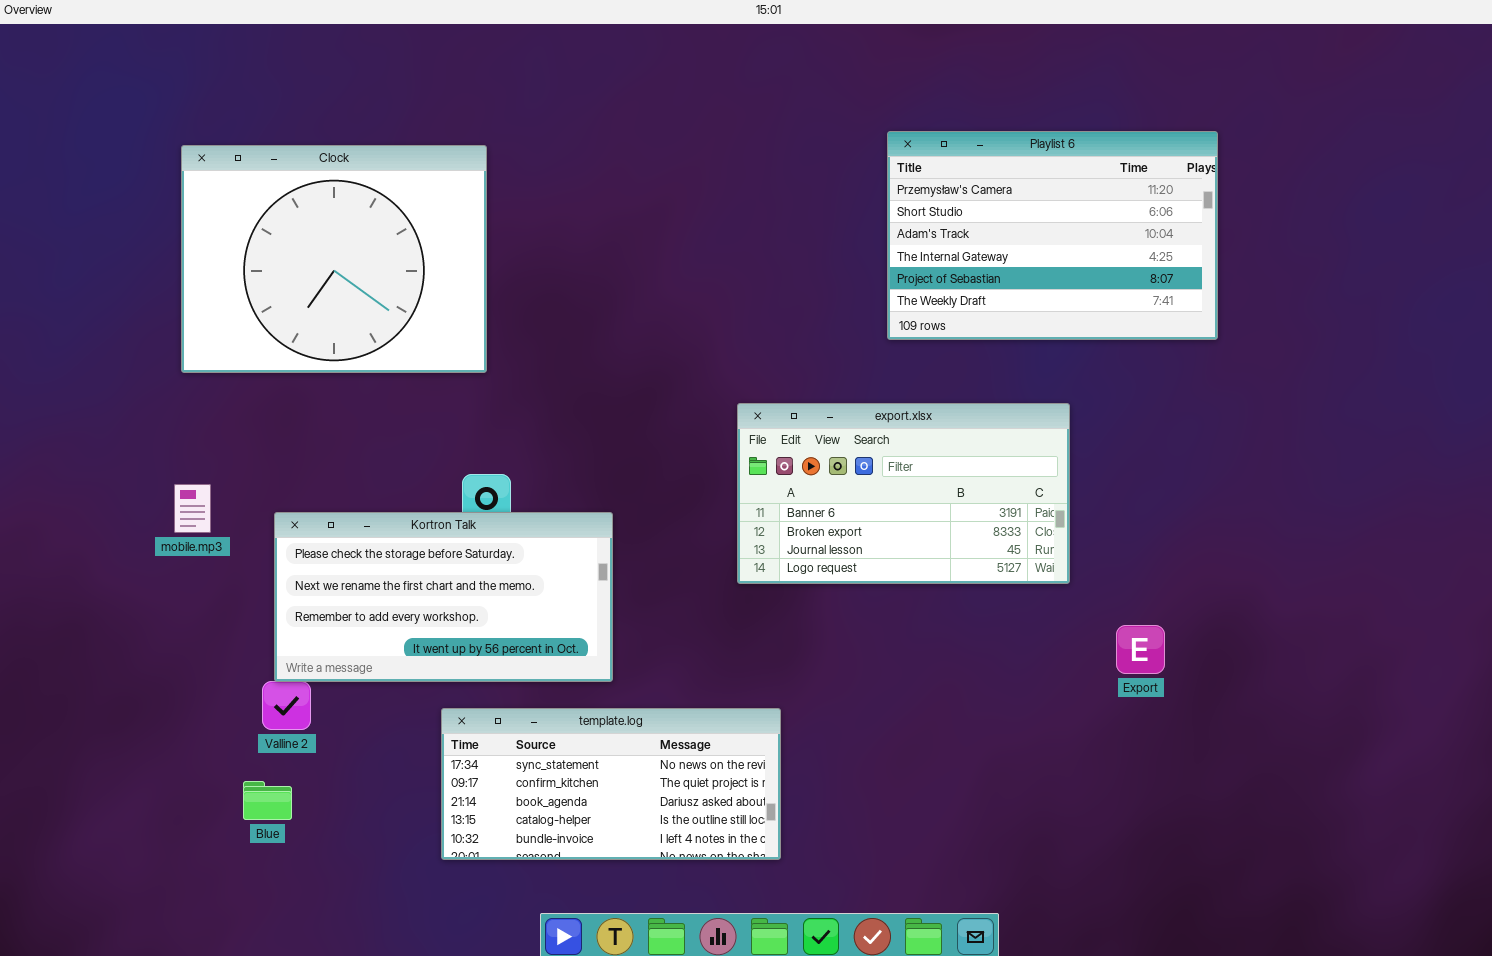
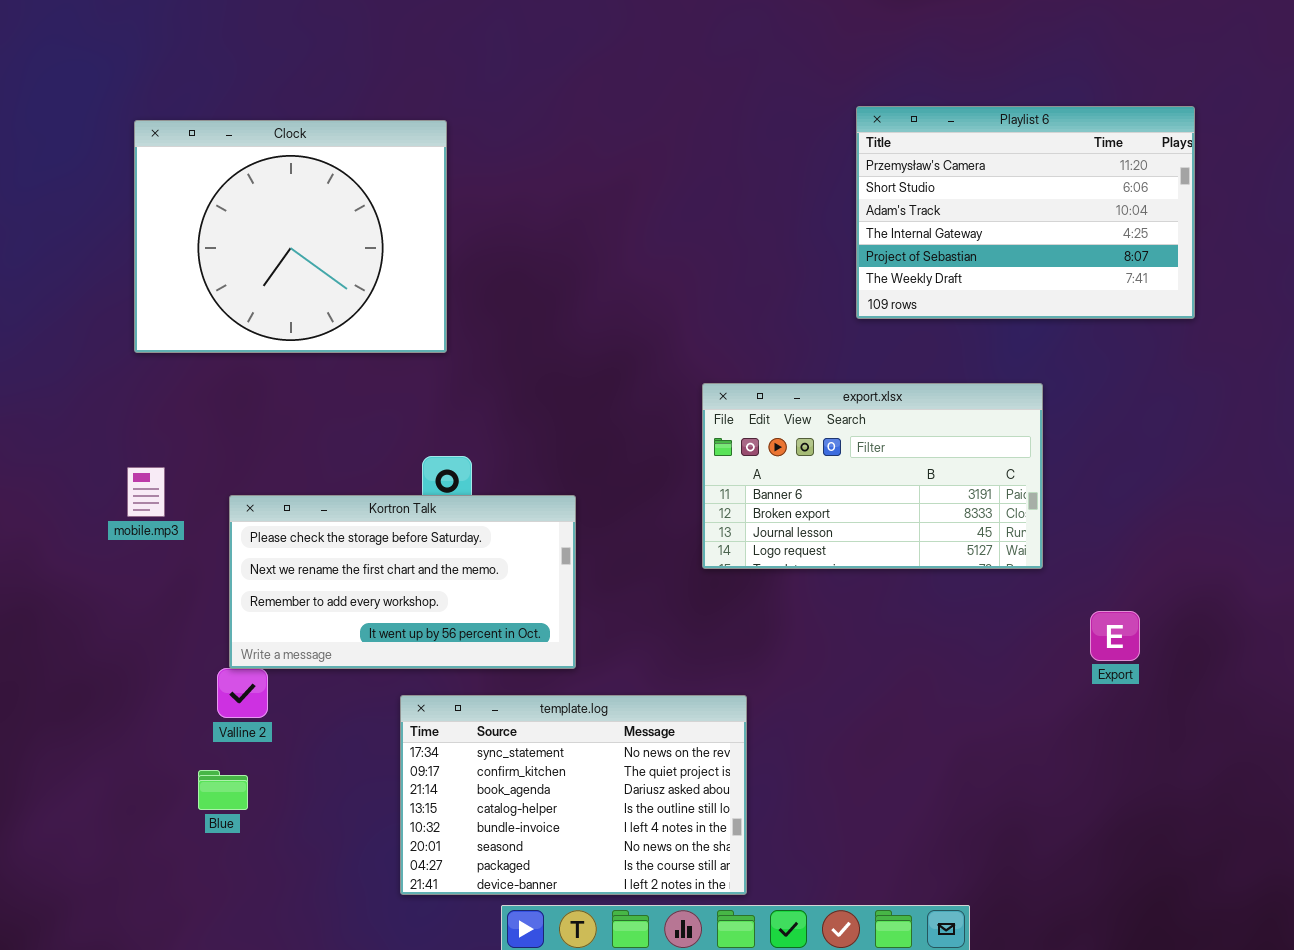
template.log: [441,708,781,860] -> [400,695,747,895], resized

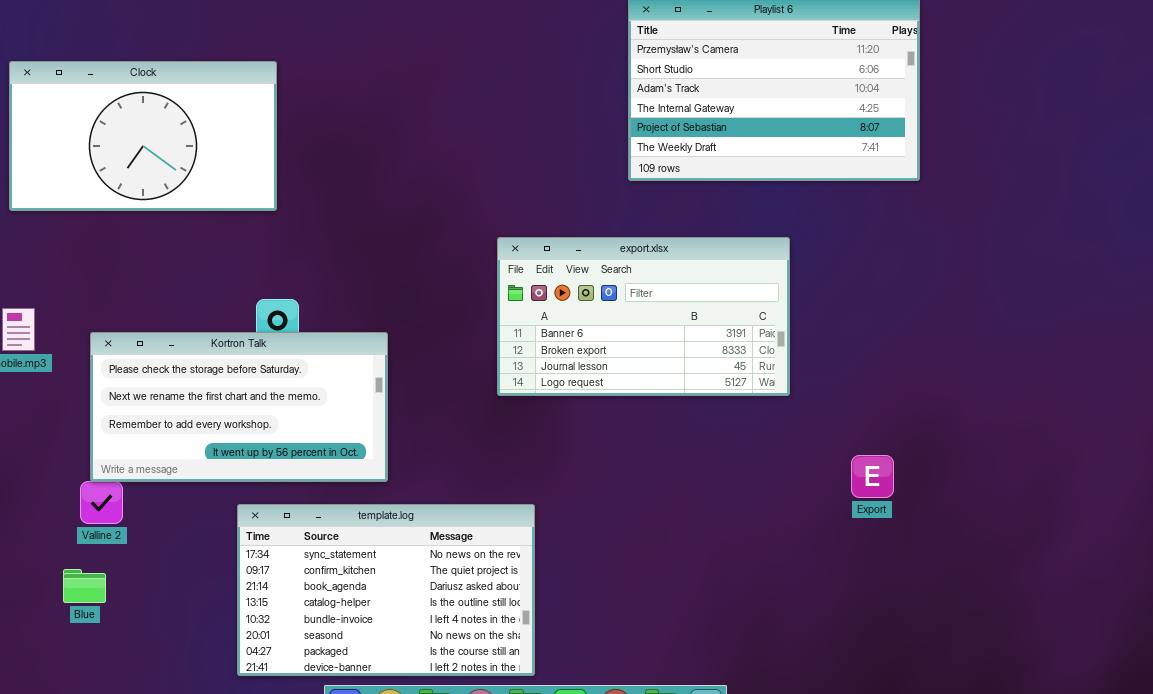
Clock: [134,120,447,353] -> [9,61,277,211], resized
Export: [1090,611,1140,661] -> [851,455,894,498], moved

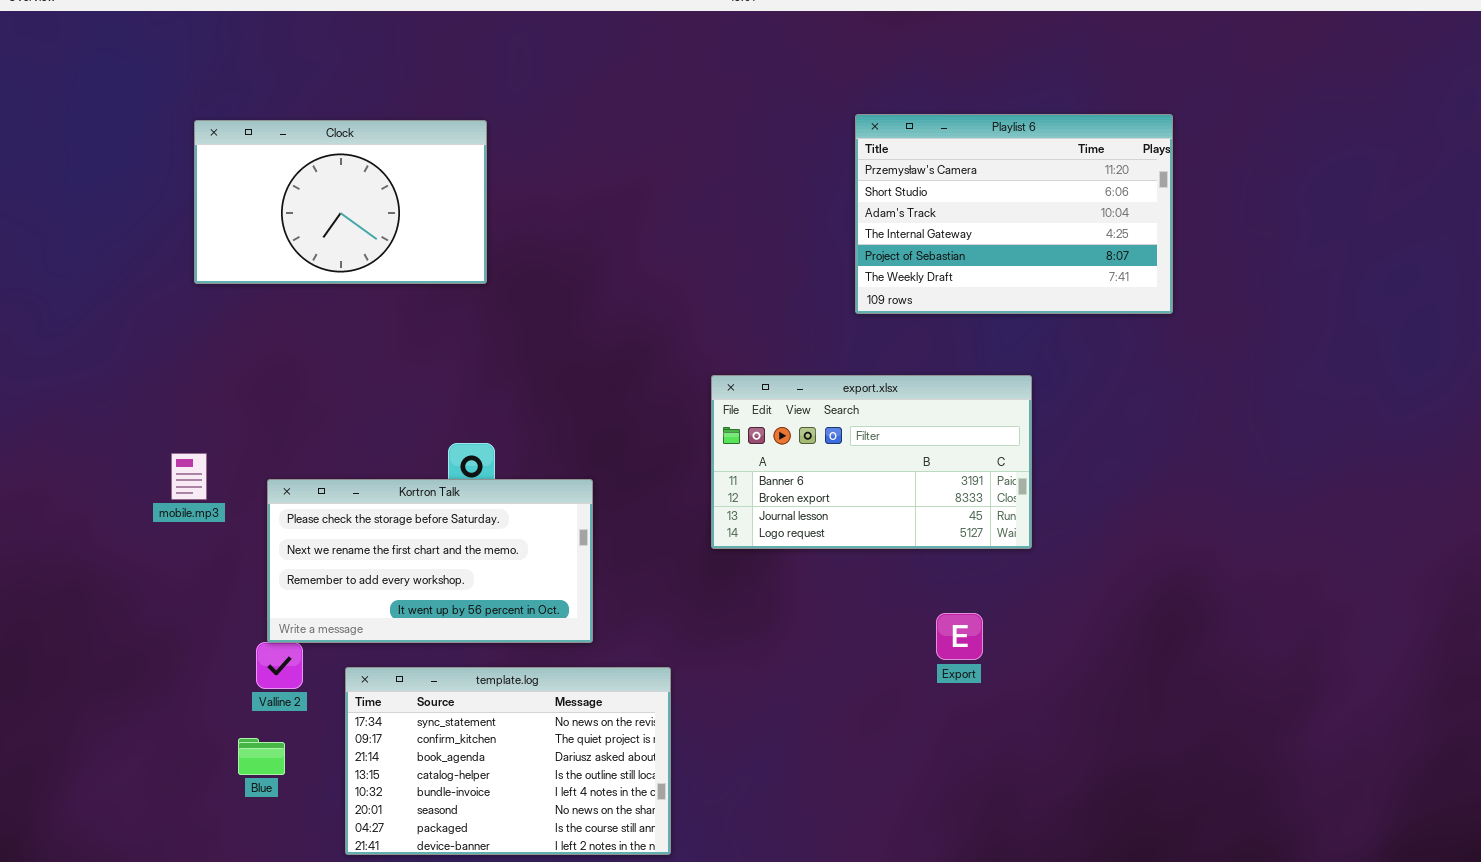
Clock: [9,61,277,211] -> [194,120,487,284], moved
Export: [851,455,894,498] -> [936,613,983,660], moved
template.log: [237,504,535,676] -> [345,667,671,855], moved

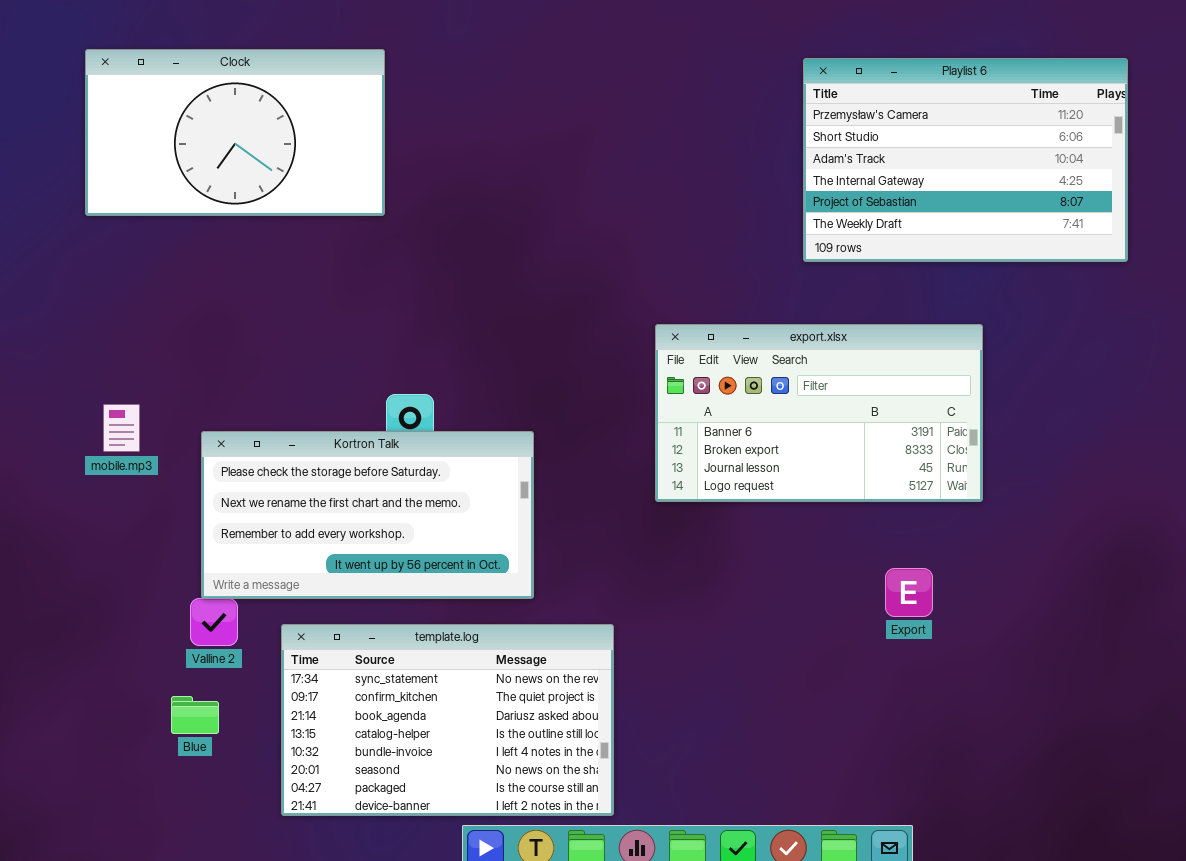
Clock: [194,120,487,284] -> [85,49,385,216], moved

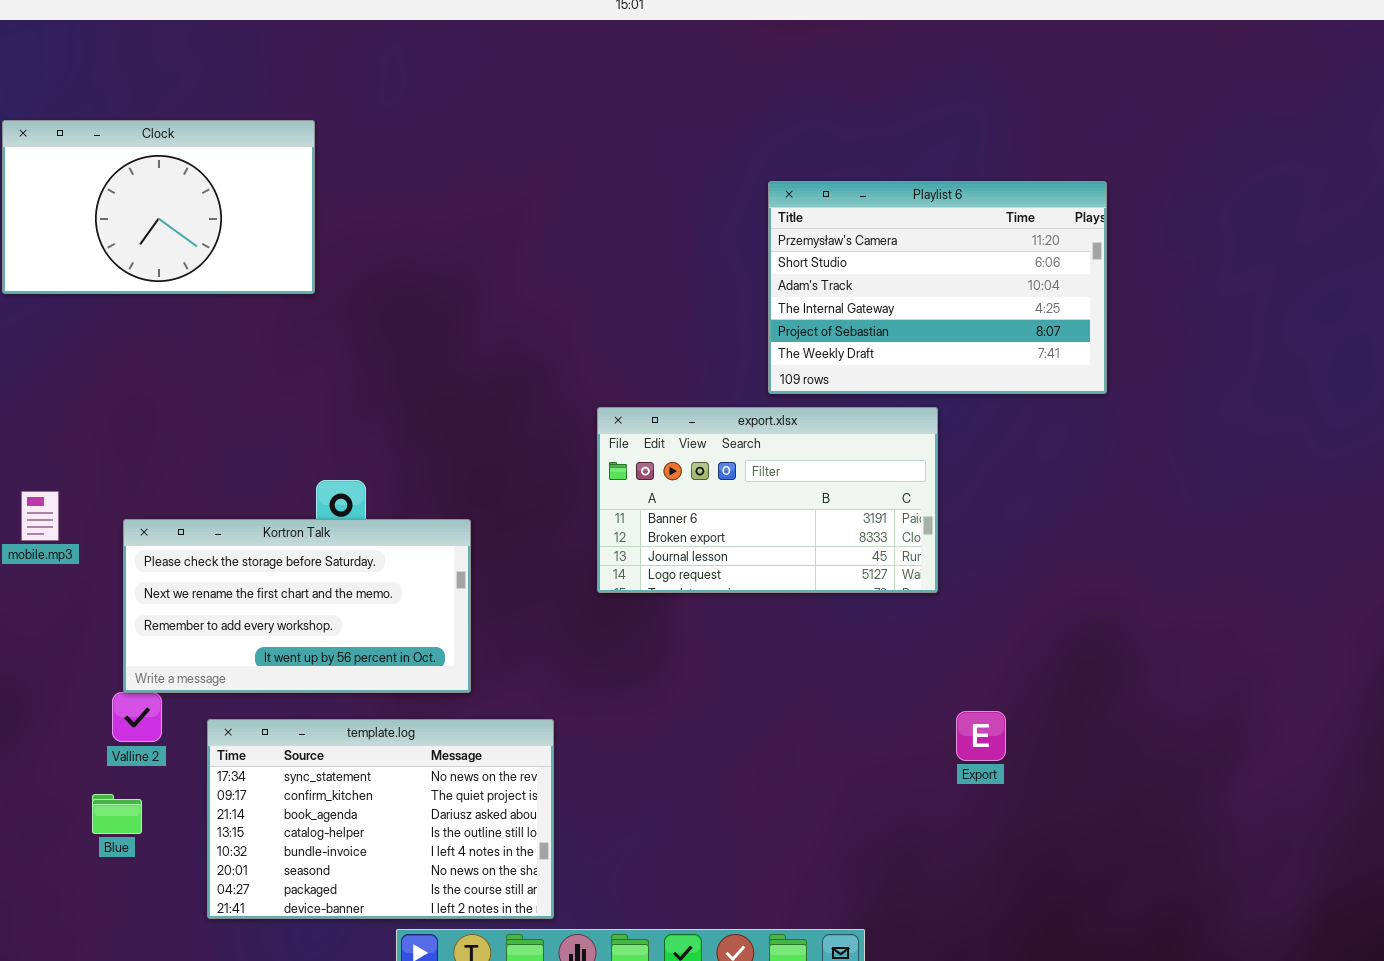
Playlist 6: [803,58,1128,262] -> [768,181,1107,394], moved
Export: [885,568,933,617] -> [956,711,1006,761], moved

